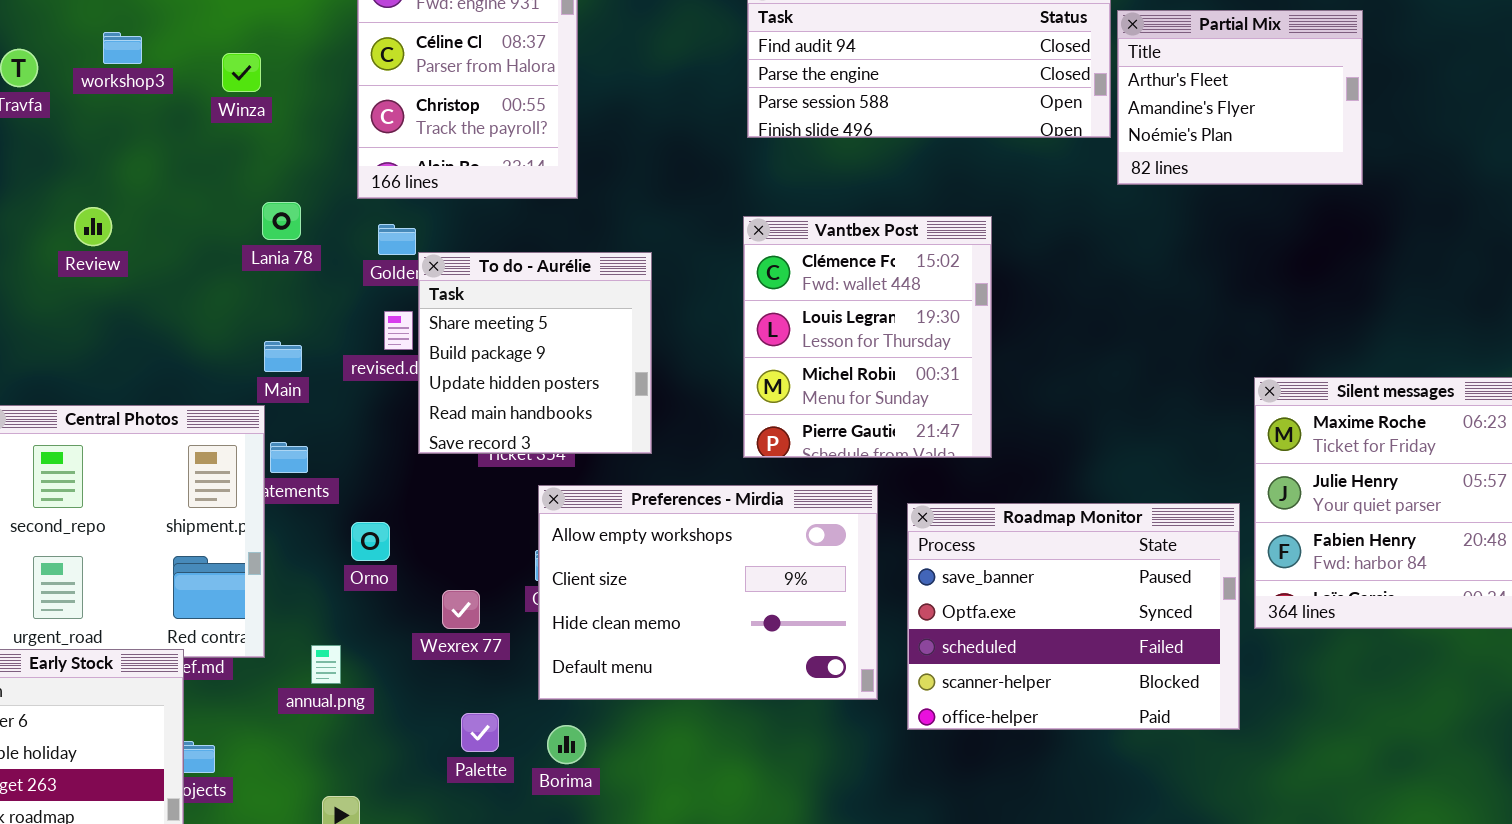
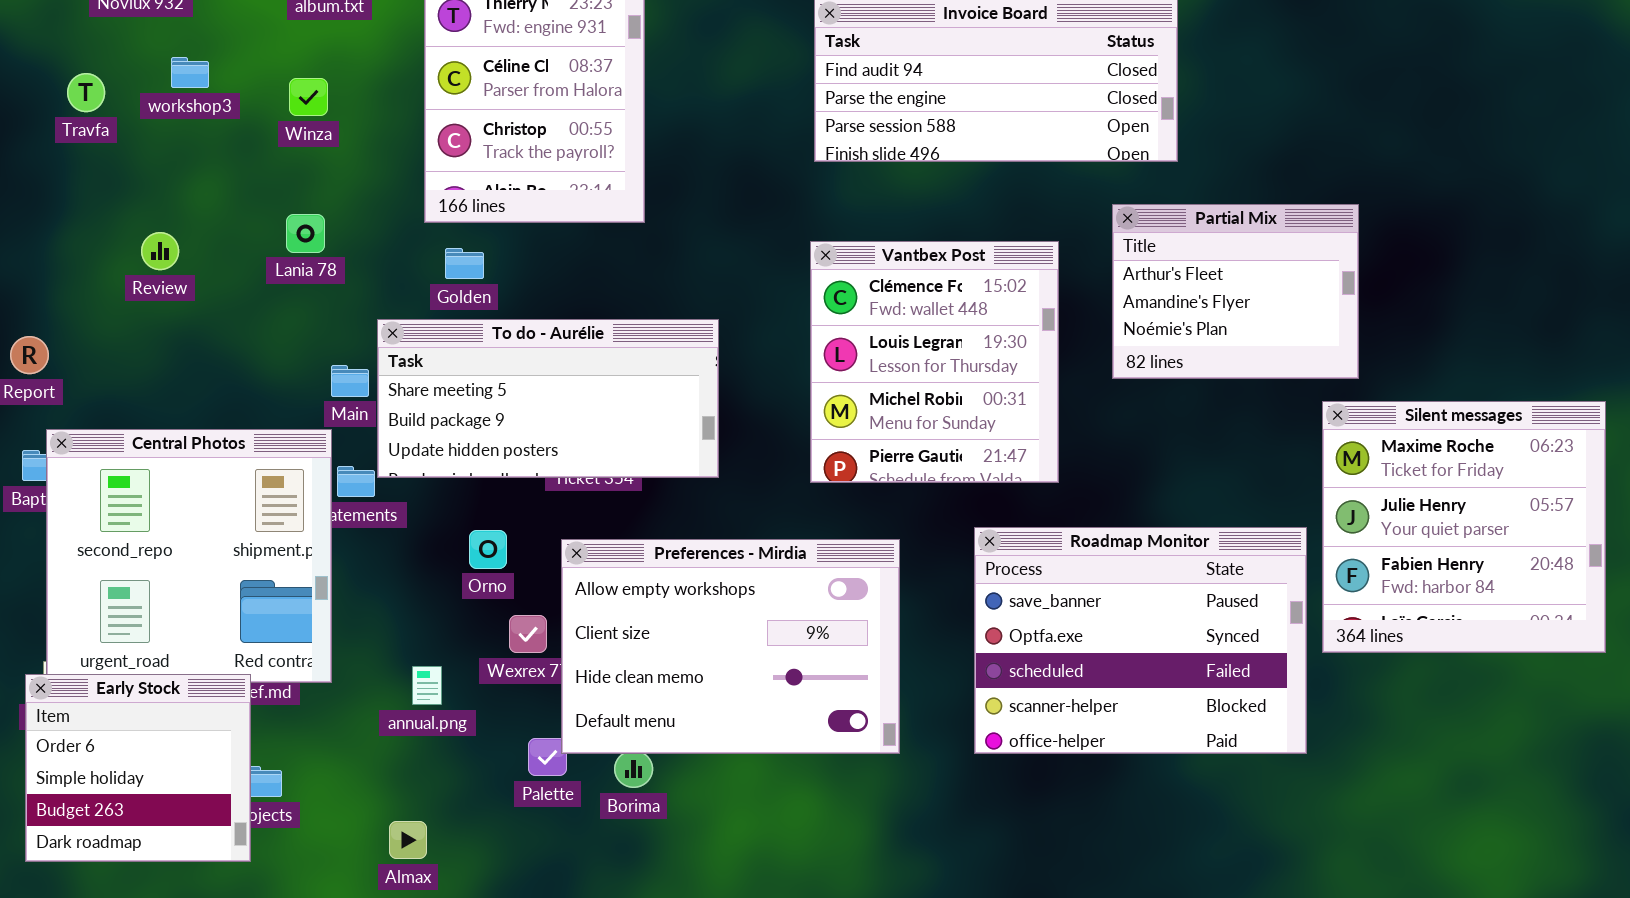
Partial Mix: [1117,10,1363,185] -> [1112,204,1359,379], moved
Lania 78: [262,202,301,240] -> [286,214,325,253], moved
To do - Aurélie: [418,252,652,454] -> [377,319,719,478], resized
Preferences - Mirdia: [538,485,878,700] -> [561,539,900,754], moved
Orno: [351,522,390,561] -> [469,530,507,569], moved
annual.png: [311,645,341,684] -> [412,666,442,705], moved

